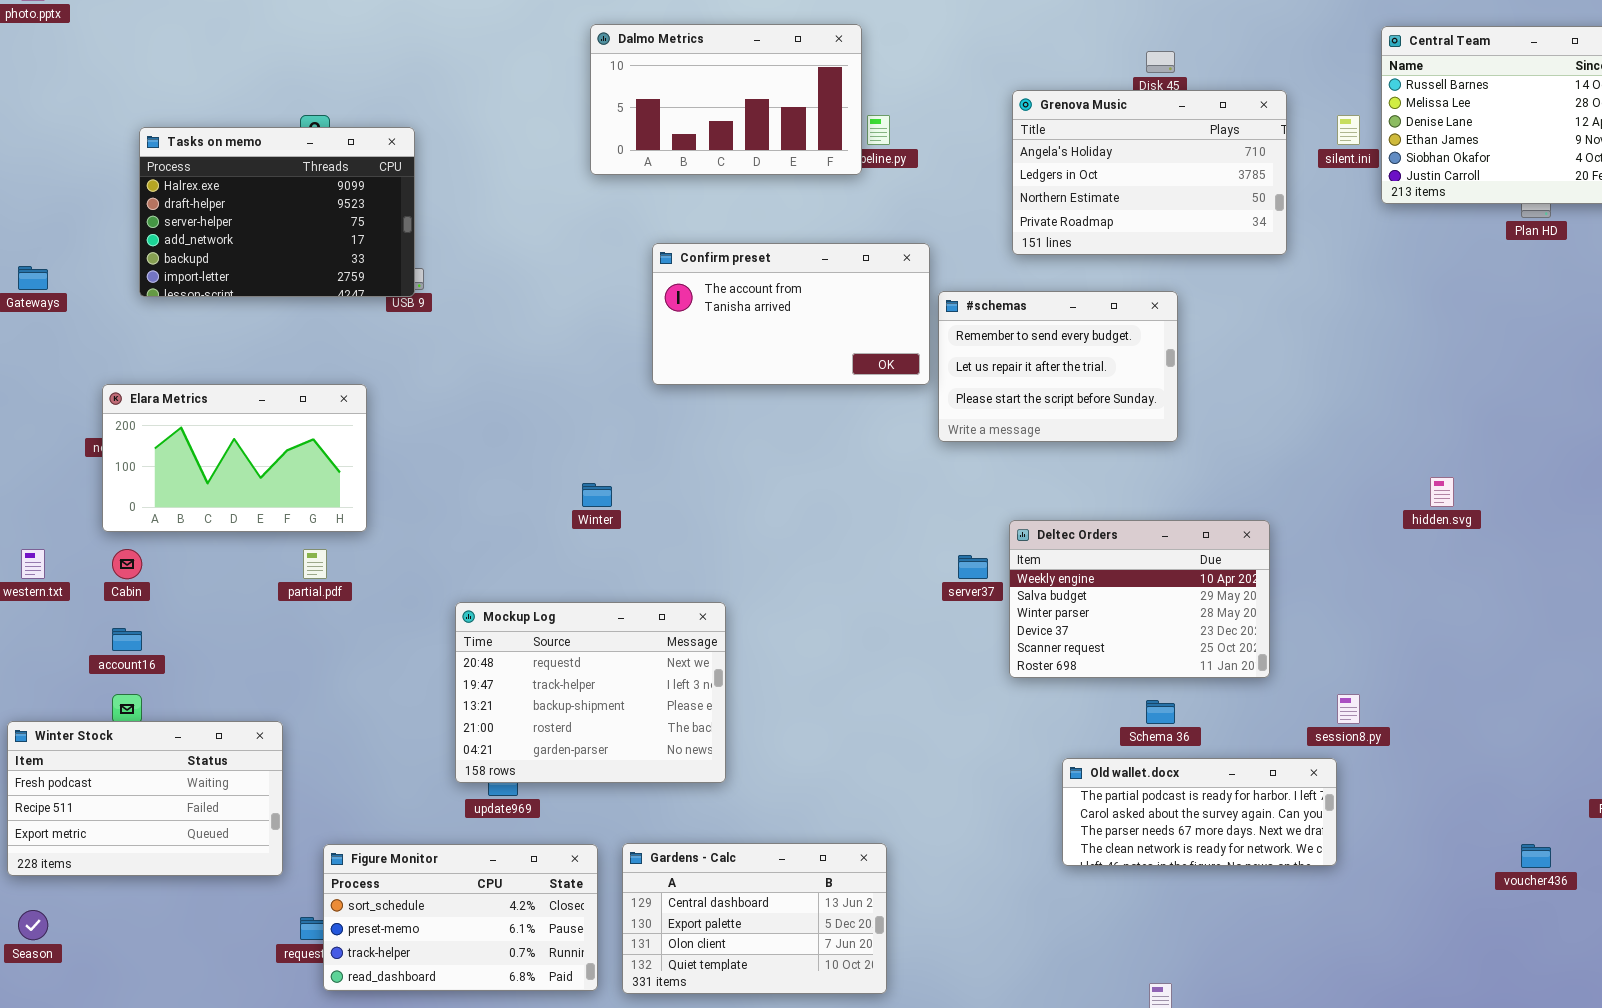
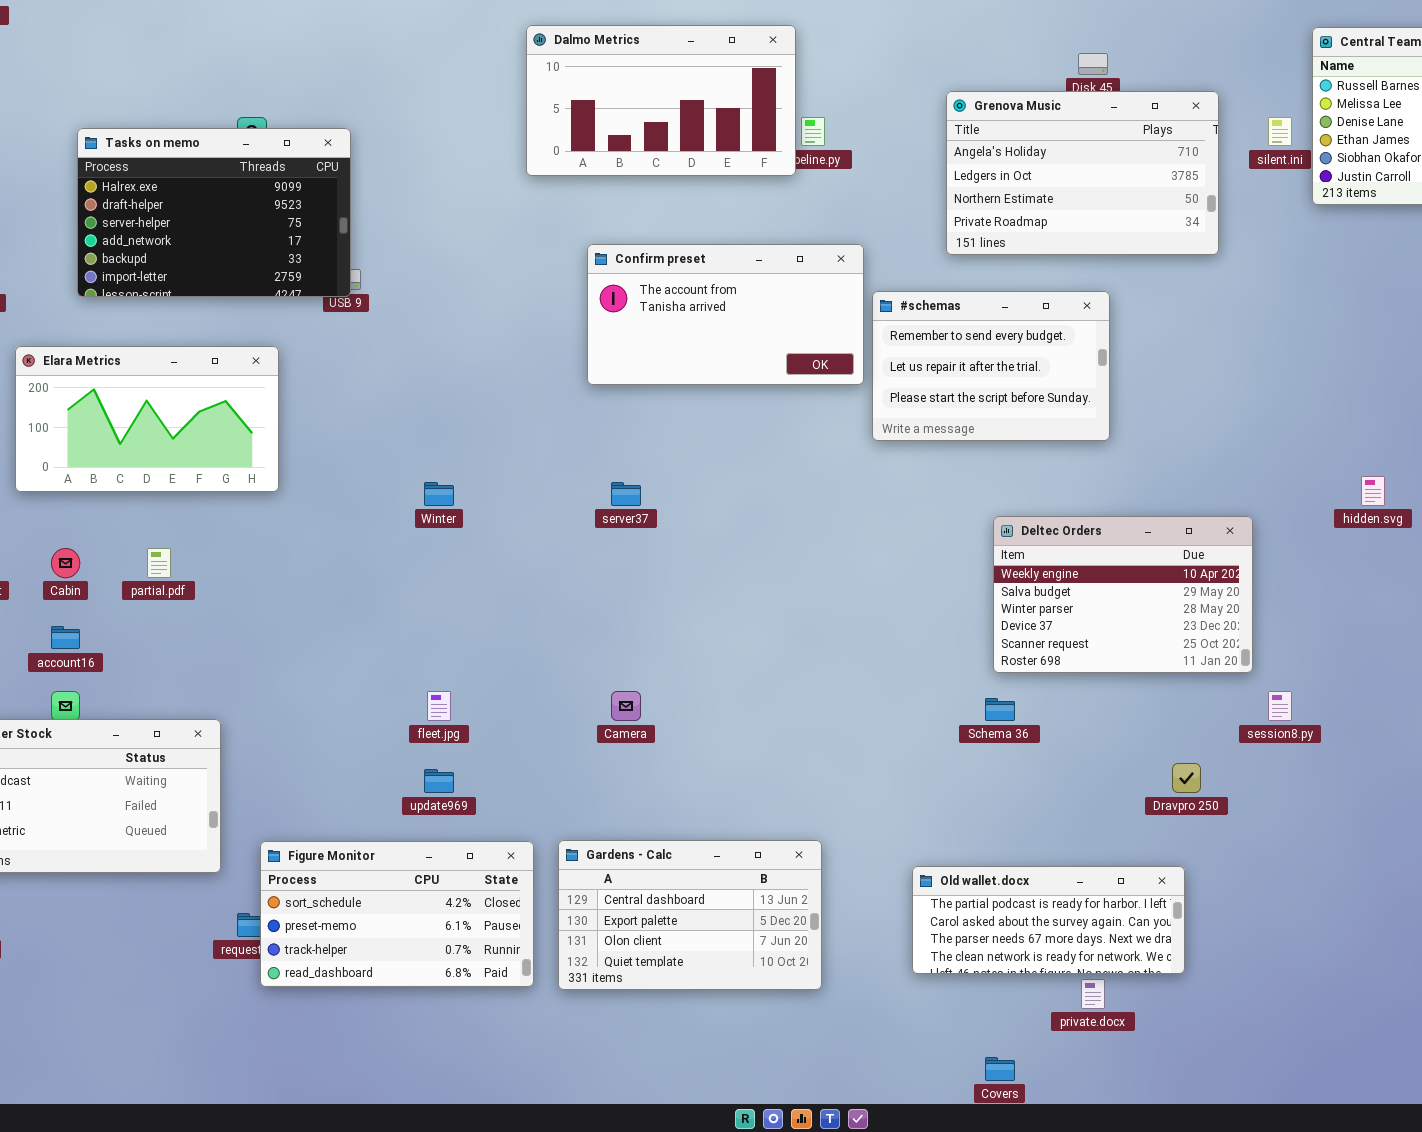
Elara Metrics: [102,384,367,532] -> [15,346,279,492], moved
Winter: [582,483,612,507] -> [424,482,454,506], moved
Deltec Orders: [1009,520,1270,678] -> [993,516,1253,673], moved
partial.pdf: [303,549,327,579] -> [147,548,171,578], moved
server37: [958,555,988,579] -> [611,482,641,506], moved
Mockup Log: [455,602,726,783] -> none, closed
Schema 36: [1146,700,1175,724] -> [985,698,1015,721], moved
Old wallet.docx: [1062,758,1337,866] -> [912,866,1185,974], moved

